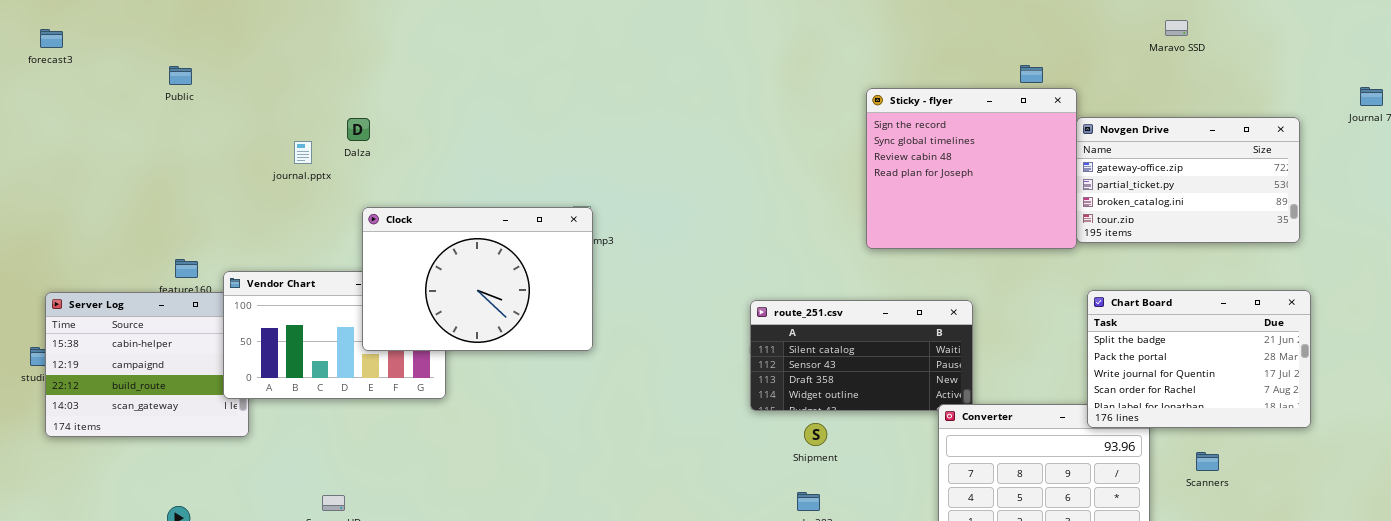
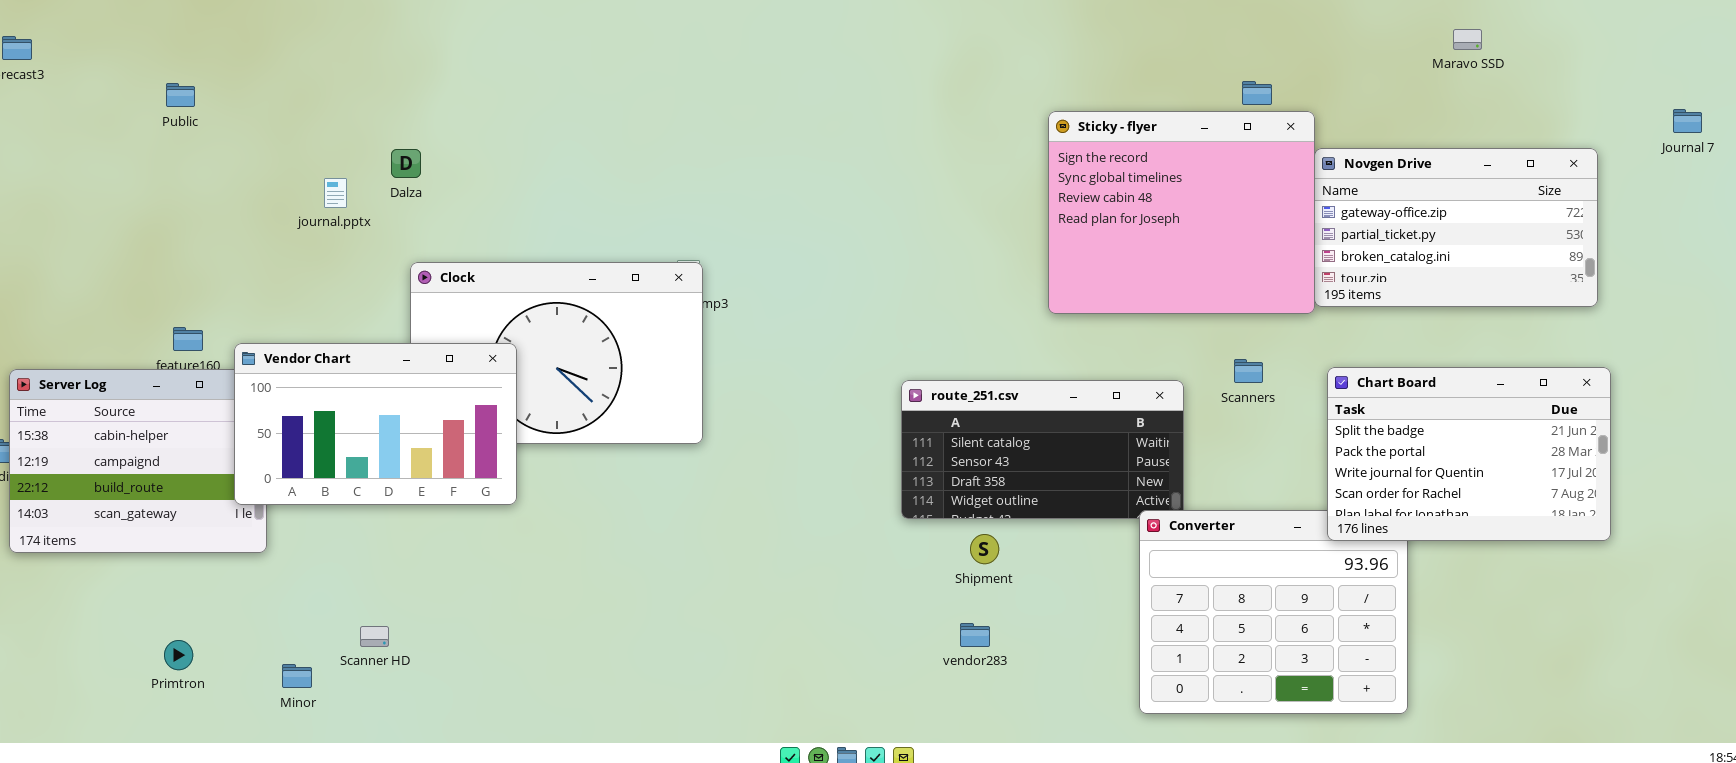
Maravo SSD: [1165,20,1188,36] -> [1453,29,1482,50], moved
Vendor Chart: [223,271,446,399] -> [234,343,517,505], raised
Scanners: [1196,452,1219,471] -> [1234,359,1263,383], moved

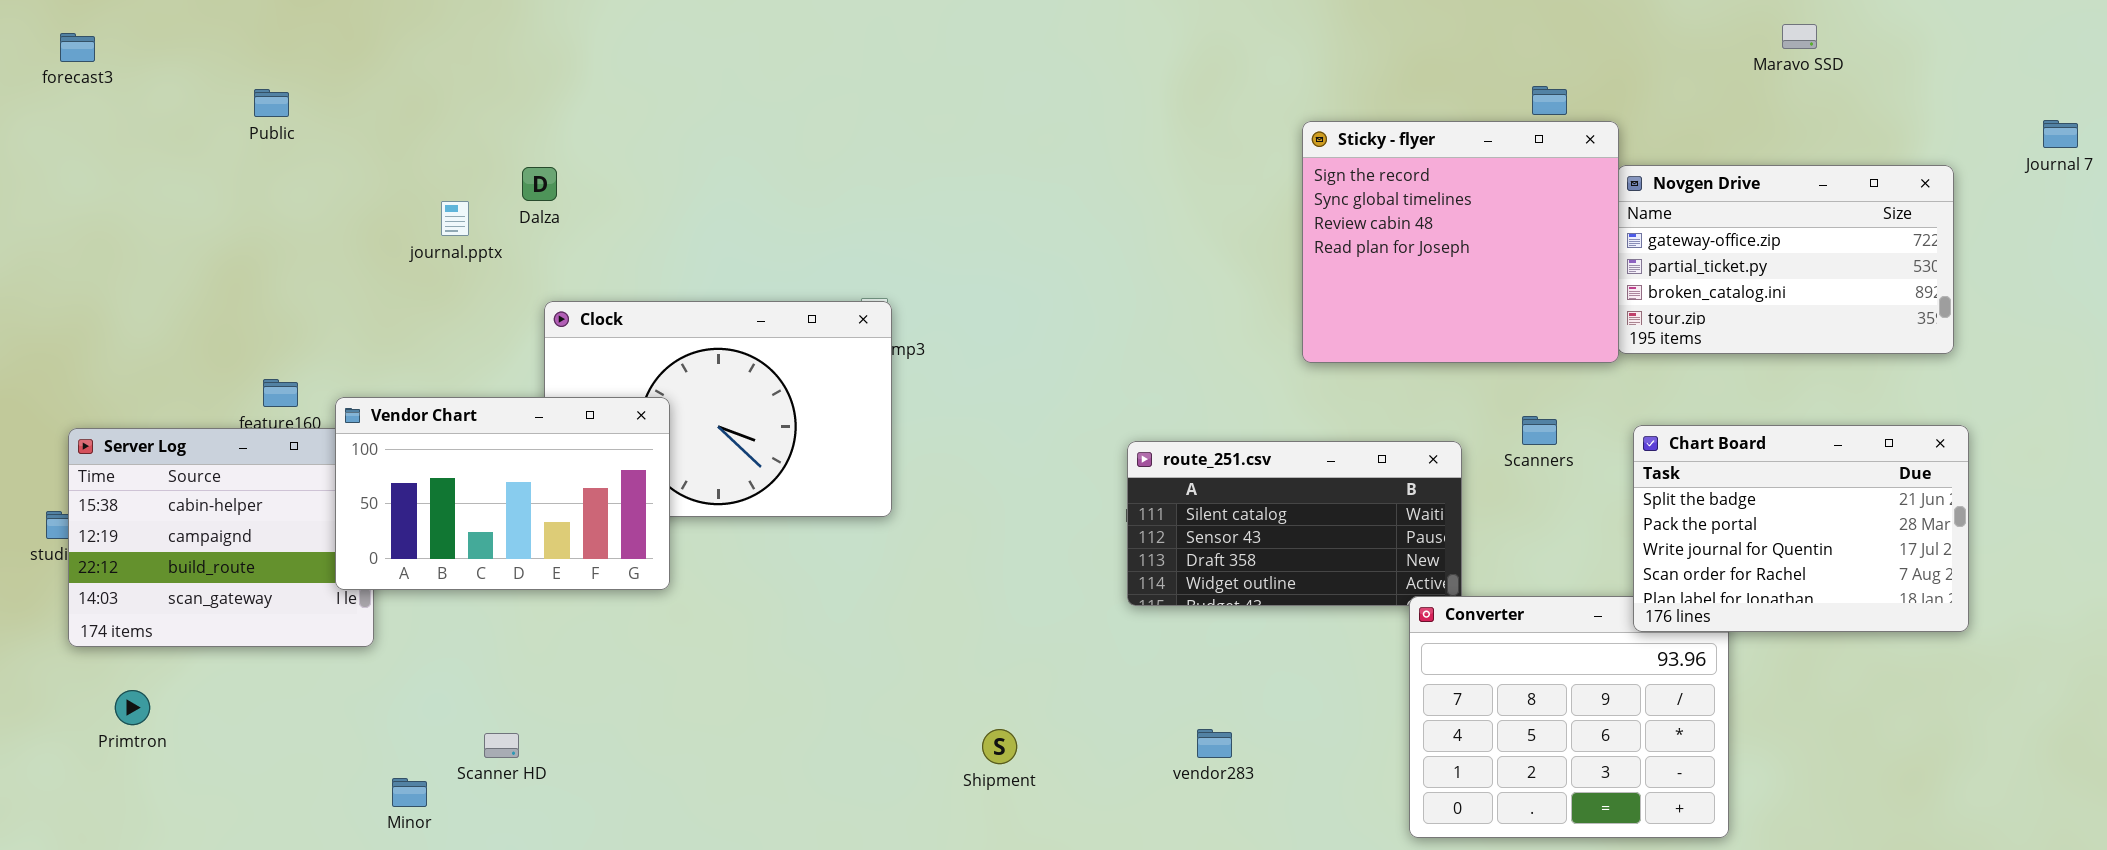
Shipment: [970,534,999,564] -> [982,729,1017,764], moved
Primtron: [164,640,193,670] -> [115,690,150,725], moved

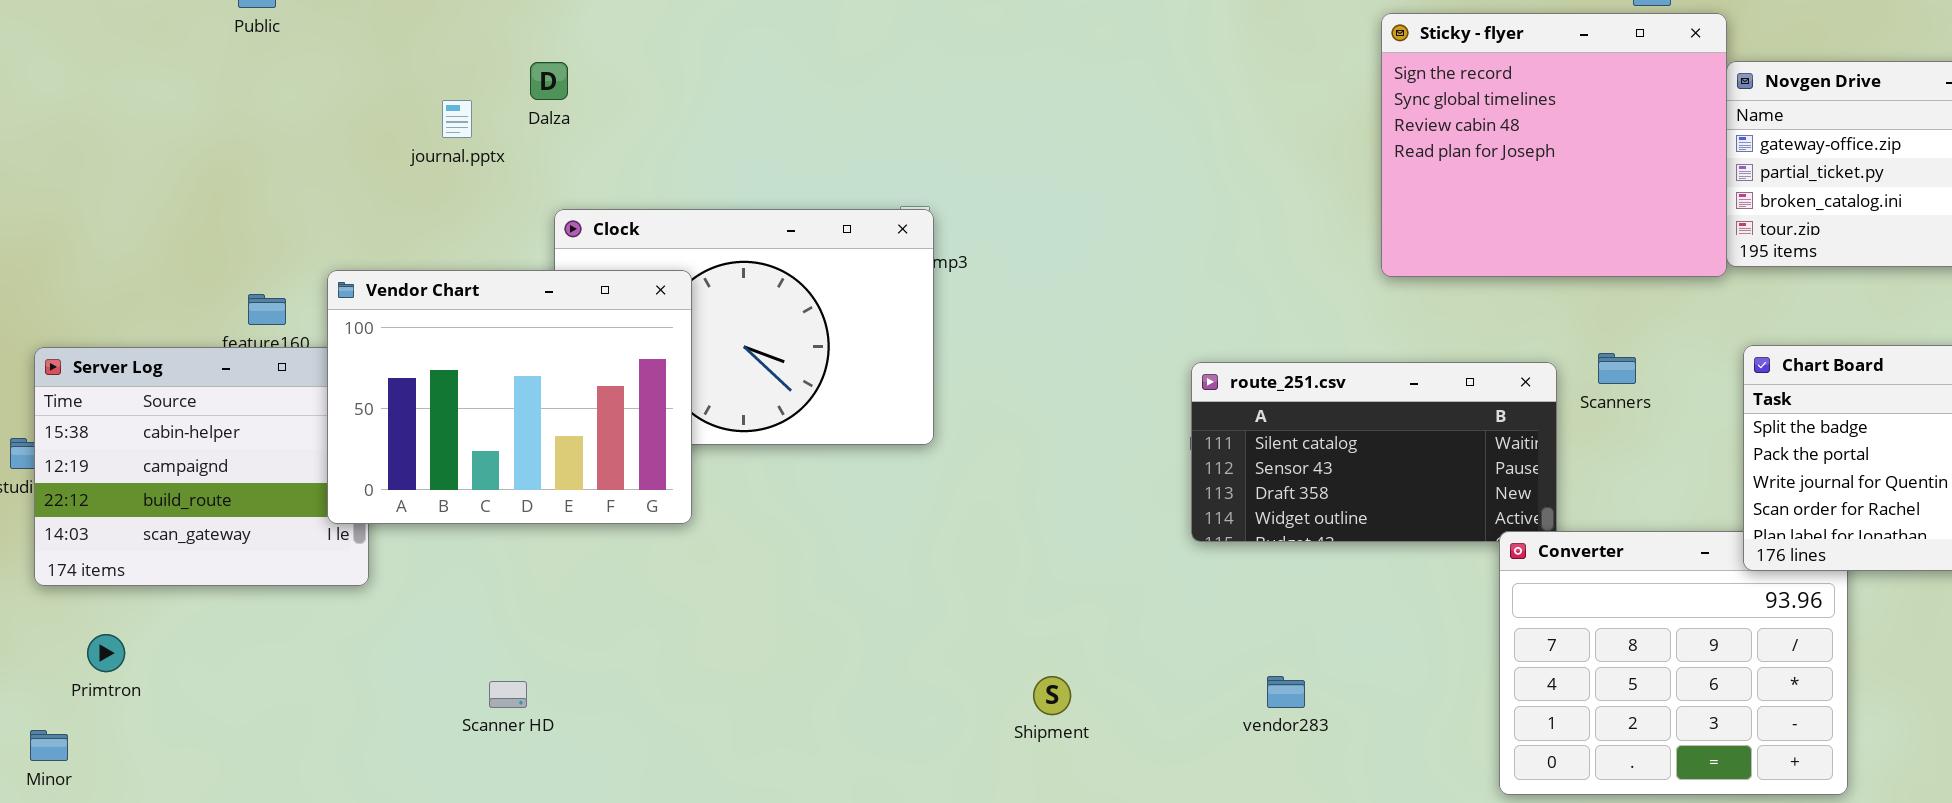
Vendor Chart: [335,397,670,590] -> [327,270,692,524], resized
Scanners: [1522,416,1557,445] -> [1598,353,1636,384], moved
Minor: [392,778,427,807] -> [30,730,68,761], moved

